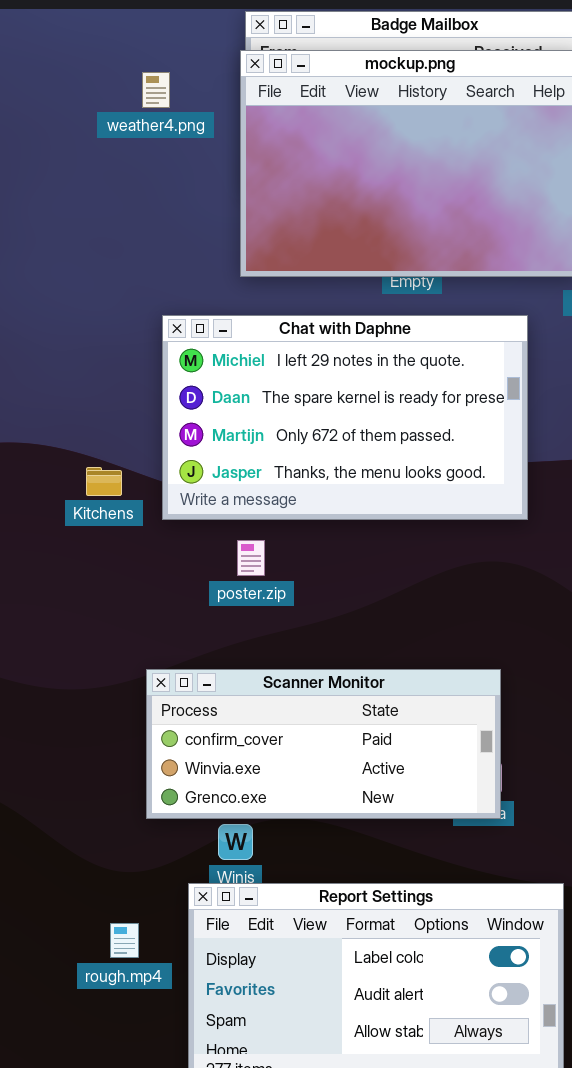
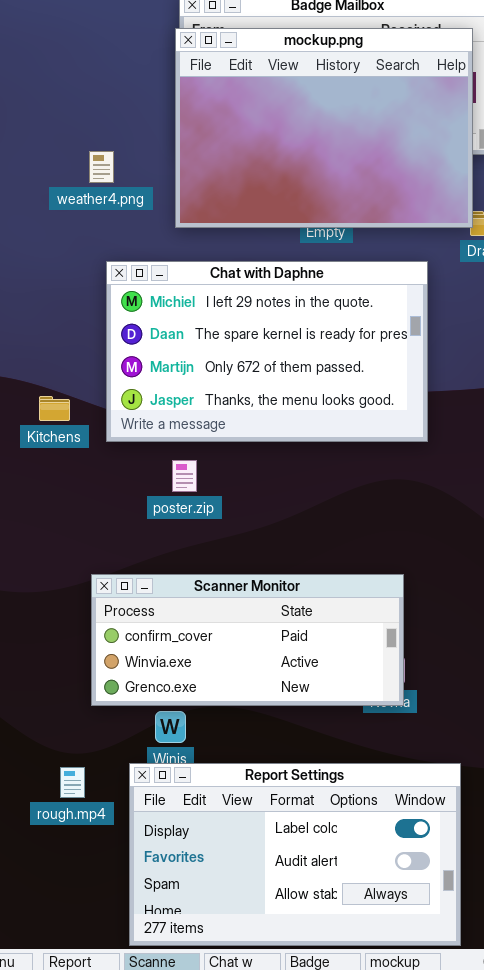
weather4.png: [142,72,170,108] -> [89,151,114,183], moved
rough.mp4: [110,923,139,958] -> [60,767,85,798], moved

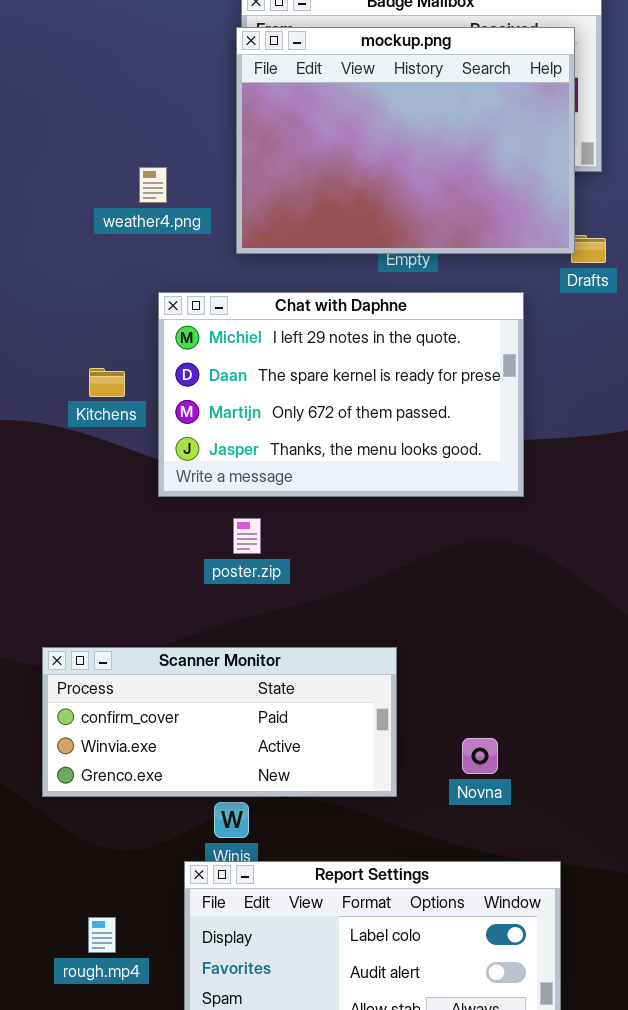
Kitchens: [39,396,70,421] -> [89,368,125,397], moved
Scanner Monitor: [91,574,404,706] -> [42,647,397,797], moved
rough.mp4: [60,767,85,798] -> [88,917,116,953], moved

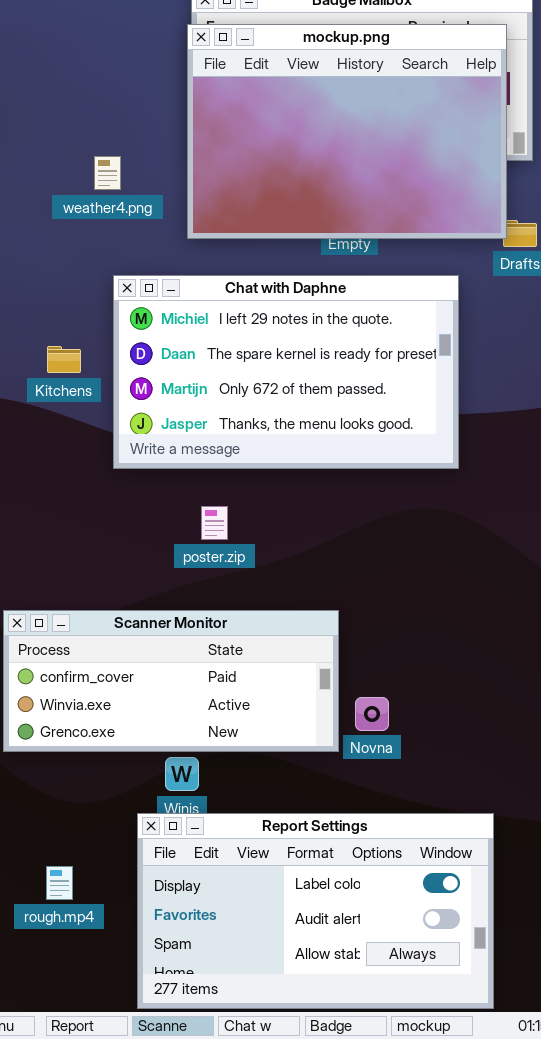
poster.zip: [233,518,261,554] -> [201,506,228,540], moved
Novna: [462,738,498,774] -> [355,697,389,731], moved

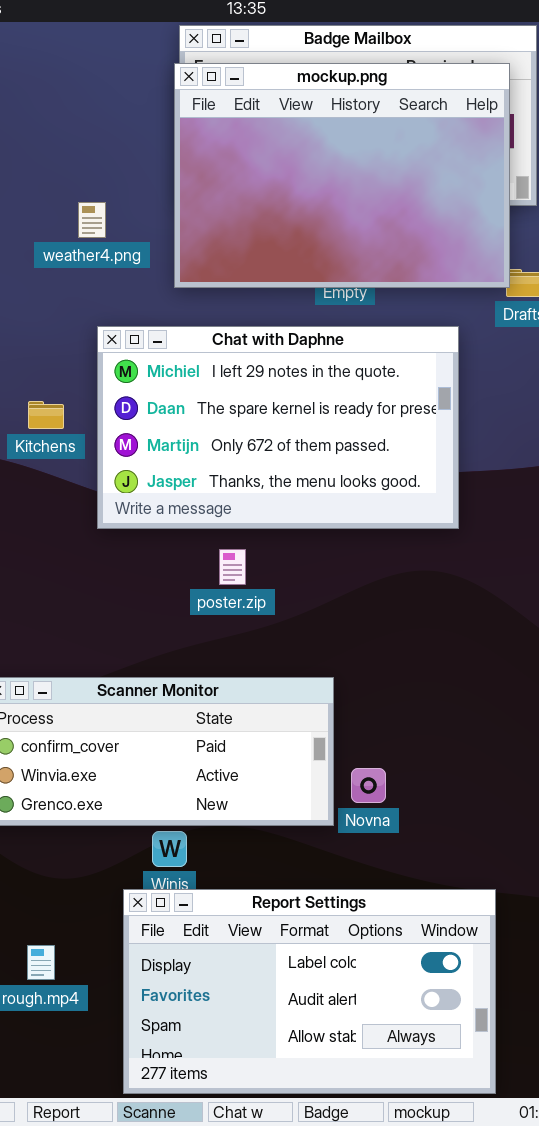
poster.zip: [201,506,228,540] -> [219,549,246,585], moved

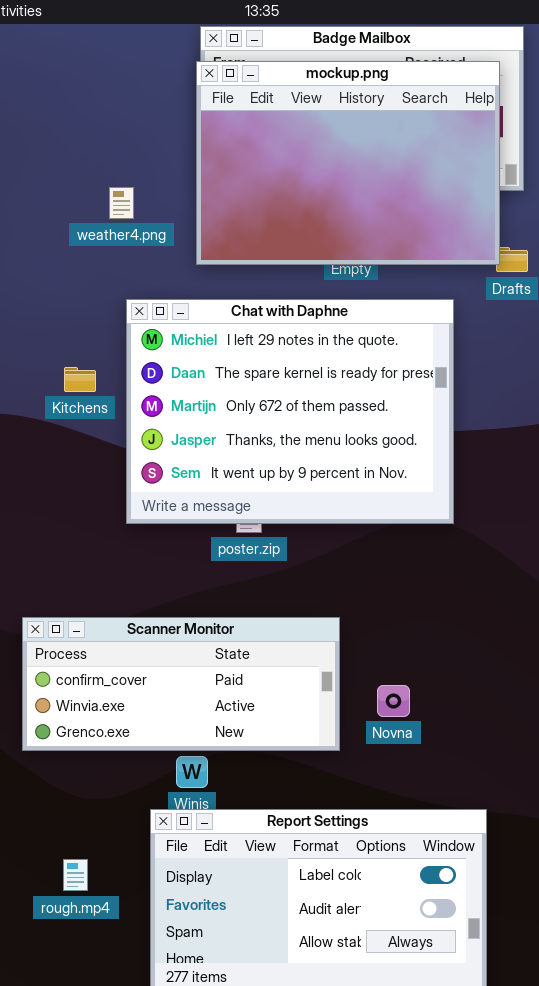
Chat with Daphne: [97,326,459,529] -> [126,299,454,524], resized
Novna: [351,768,386,803] -> [377,685,410,717], moved

